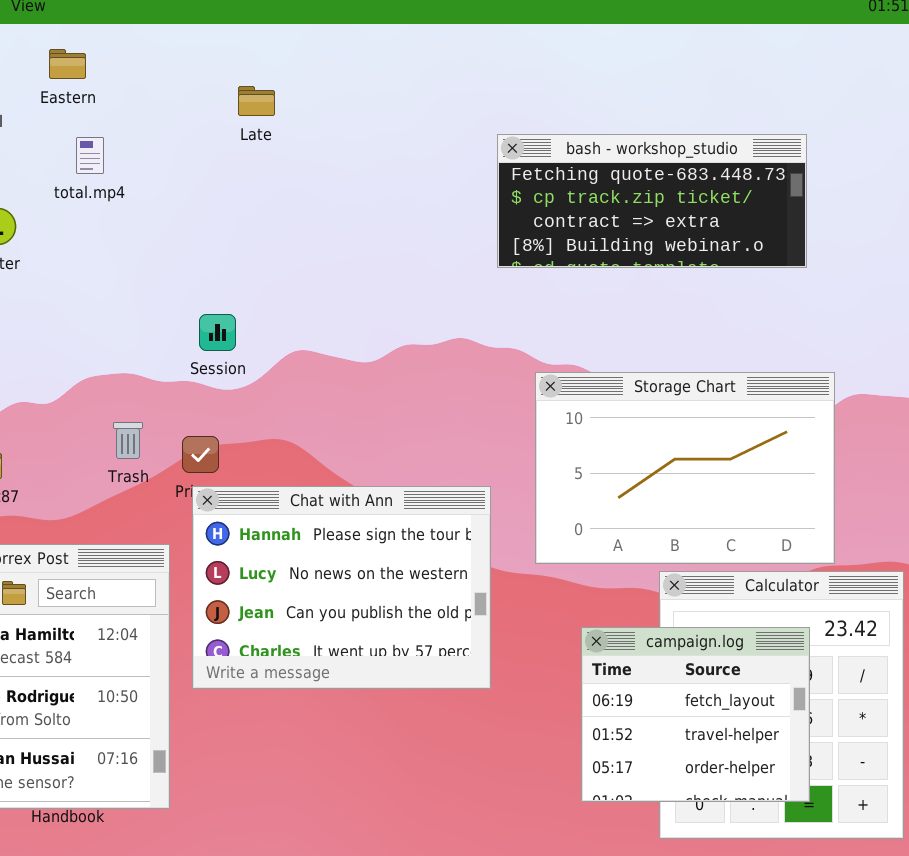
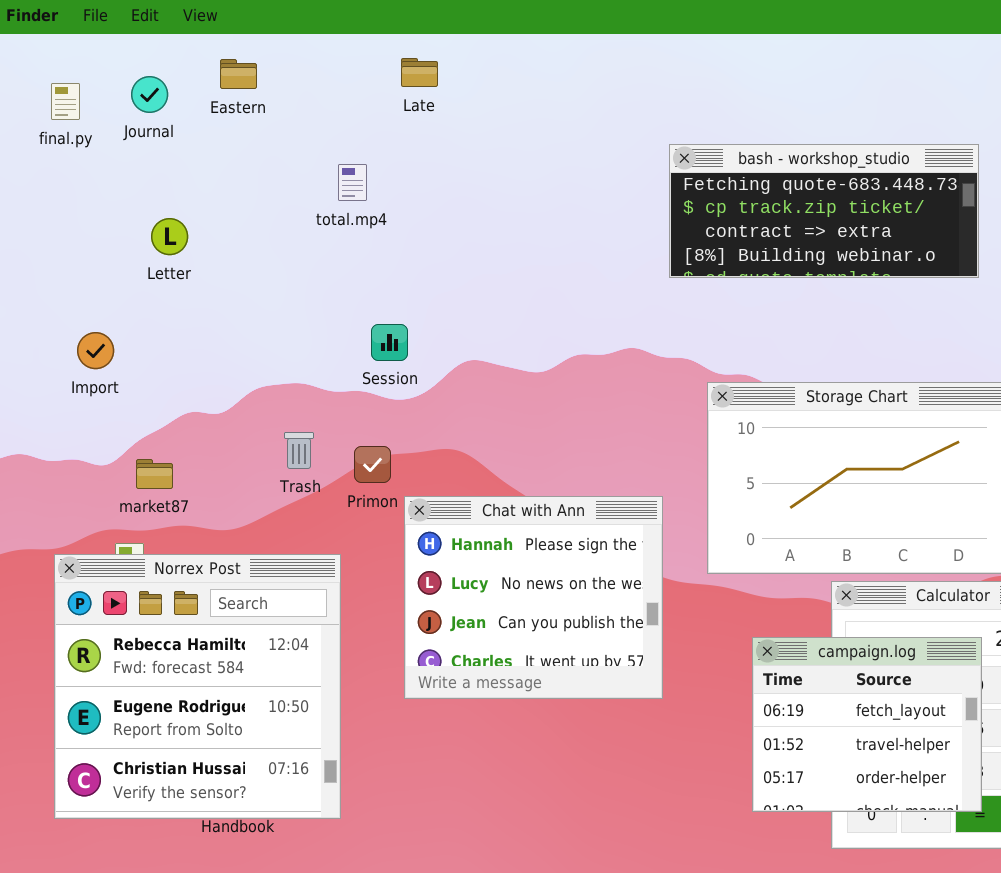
Late: [238,86,275,116] -> [401,58,438,87], moved
total.mp4: [76,137,104,174] -> [338,164,367,201], moved
Chat with Ann: [192,486,491,689] -> [404,496,663,699], resized

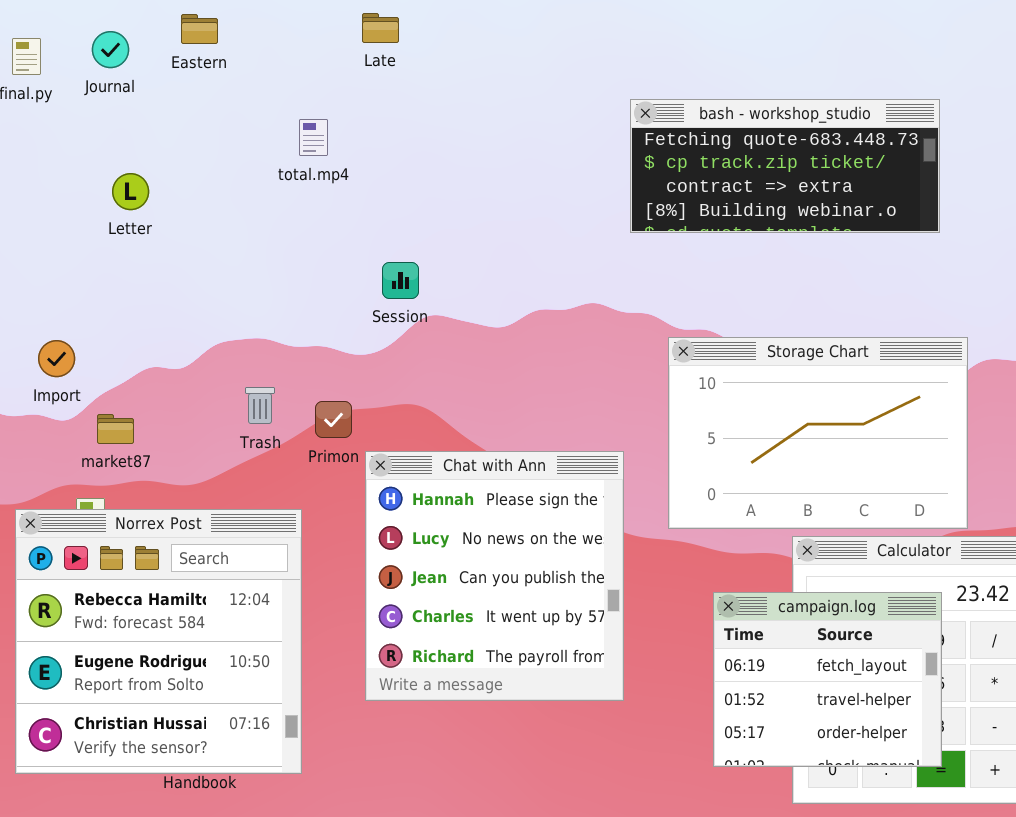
Session: [371,324,408,361] -> [382,262,419,299], moved
Import: [77,332,114,369] -> [38,340,75,377], moved
Chat with Ann: [404,496,663,699] -> [365,451,624,701], resized

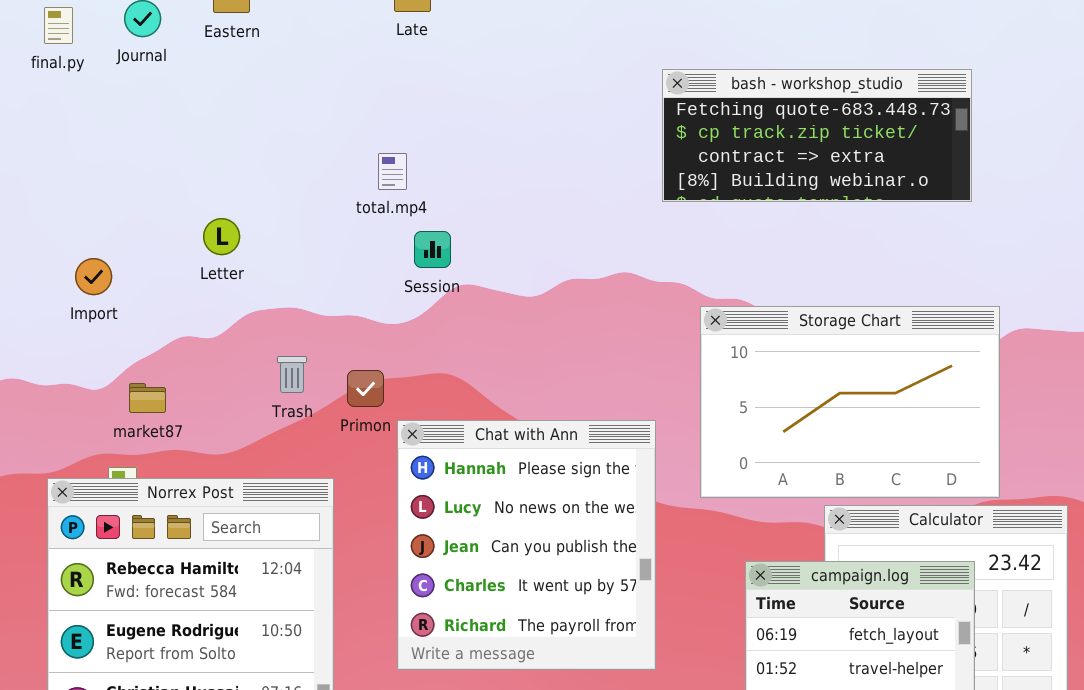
total.mp4: [299,119,328,156] -> [378,153,407,190], moved
Letter: [112,173,149,210] -> [203,218,240,255], moved
Import: [38,340,75,377] -> [75,258,112,295], moved

